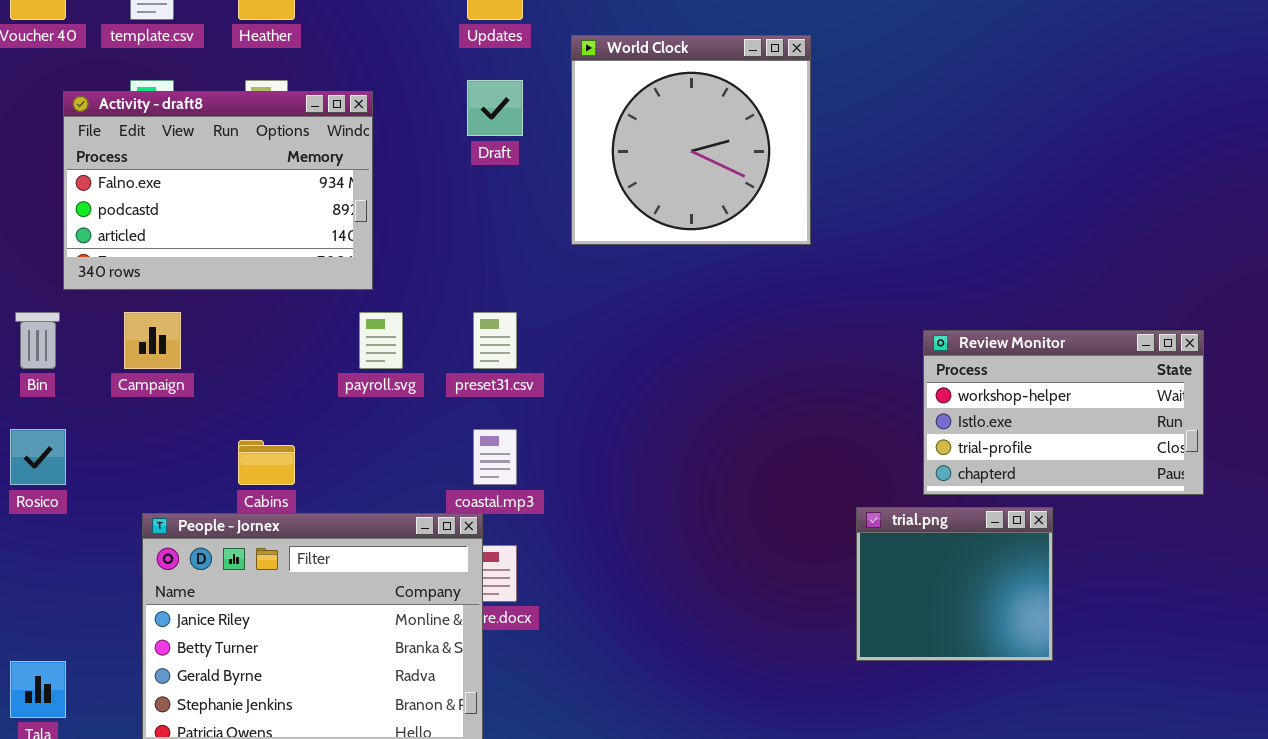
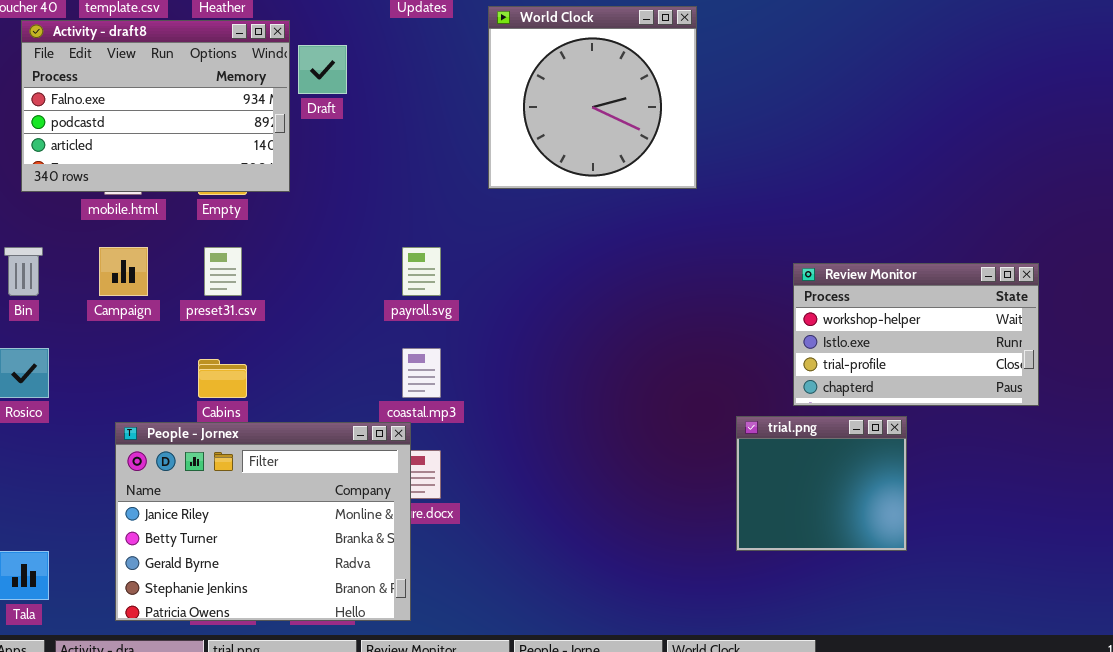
Draft: [467,80,523,136] -> [298,45,347,94], moved
Activity - draft8: [63,91,373,290] -> [21,20,290,192], moved
payroll.svg: [359,312,403,369] -> [402,247,441,296], moved
preset31.csv: [473,312,517,369] -> [204,247,242,296], moved

